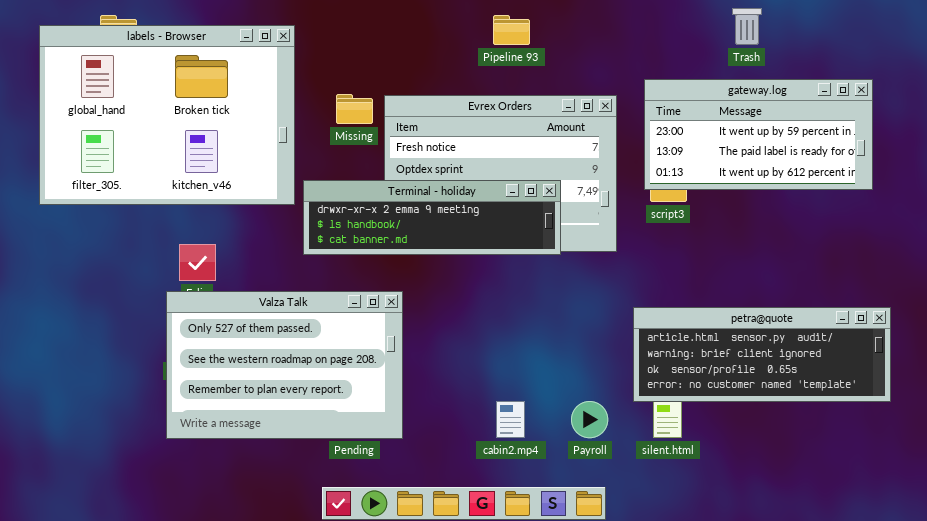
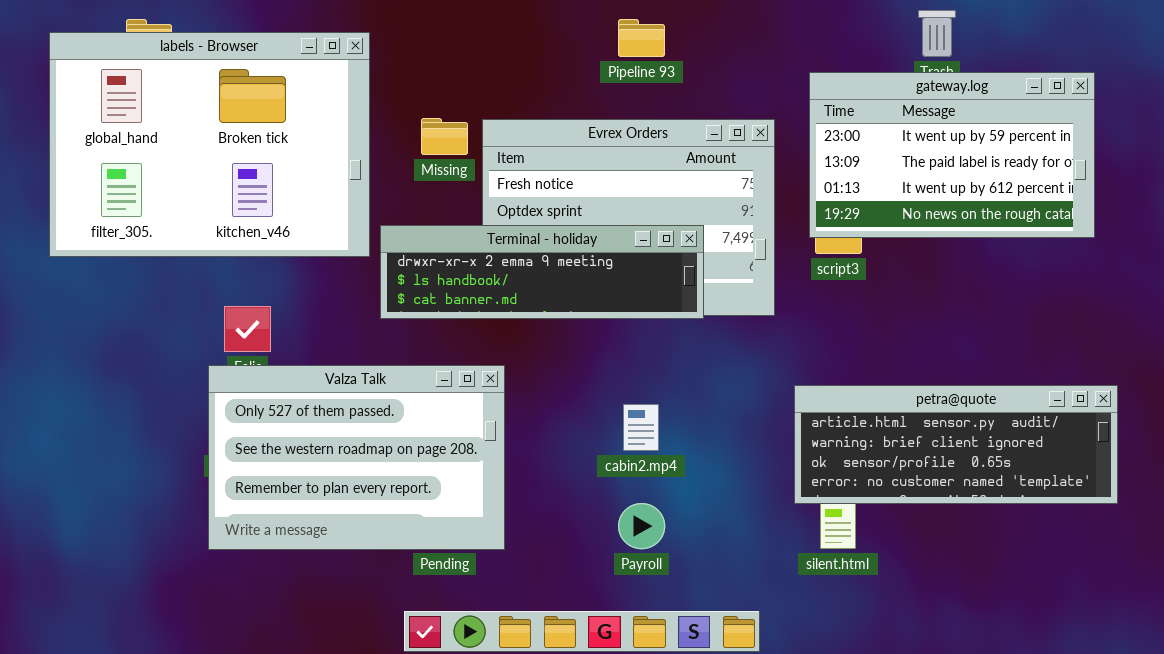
gateway.log: [644,79,873,190] -> [809,72,1095,238], resized
cabin2.mp4: [496,401,525,438] -> [623,404,659,451], moved
Payroll: [571,401,608,438] -> [618,503,665,549], moved

